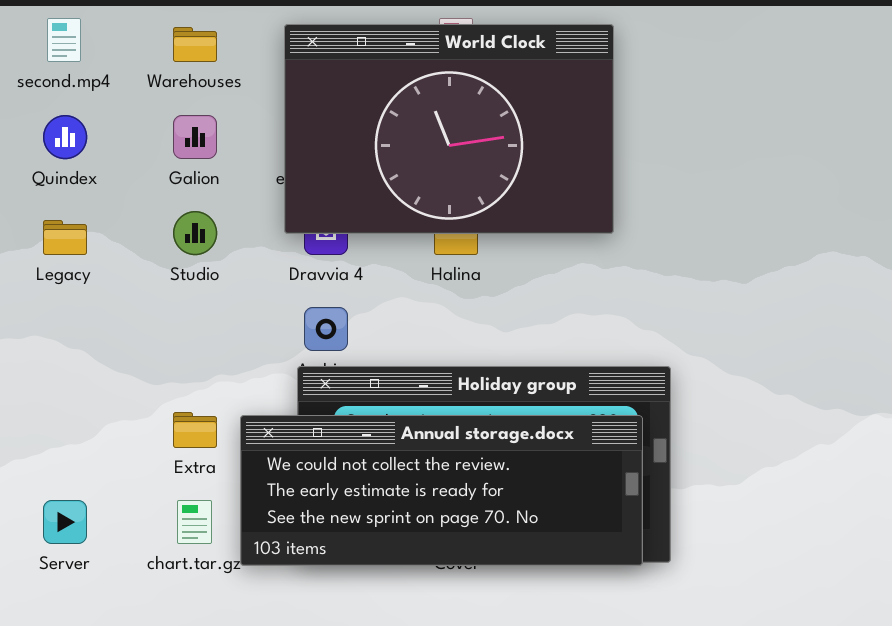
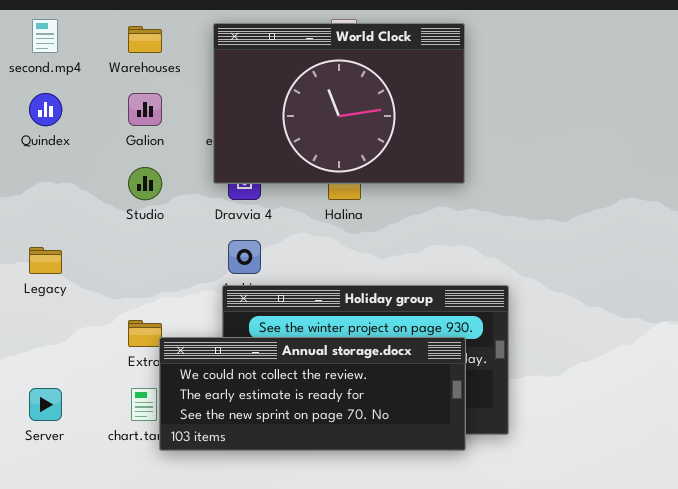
Legacy: [43,220,87,255] -> [29,247,62,274], moved
Annual storage.docx: [240,415,643,566] -> [159,337,466,451], moved

